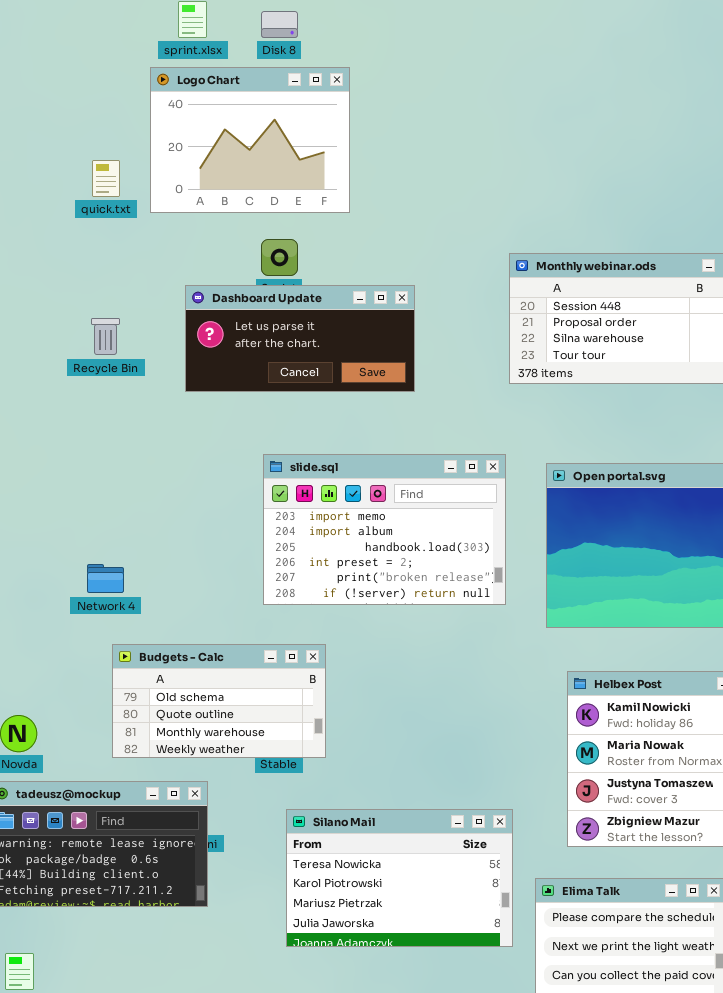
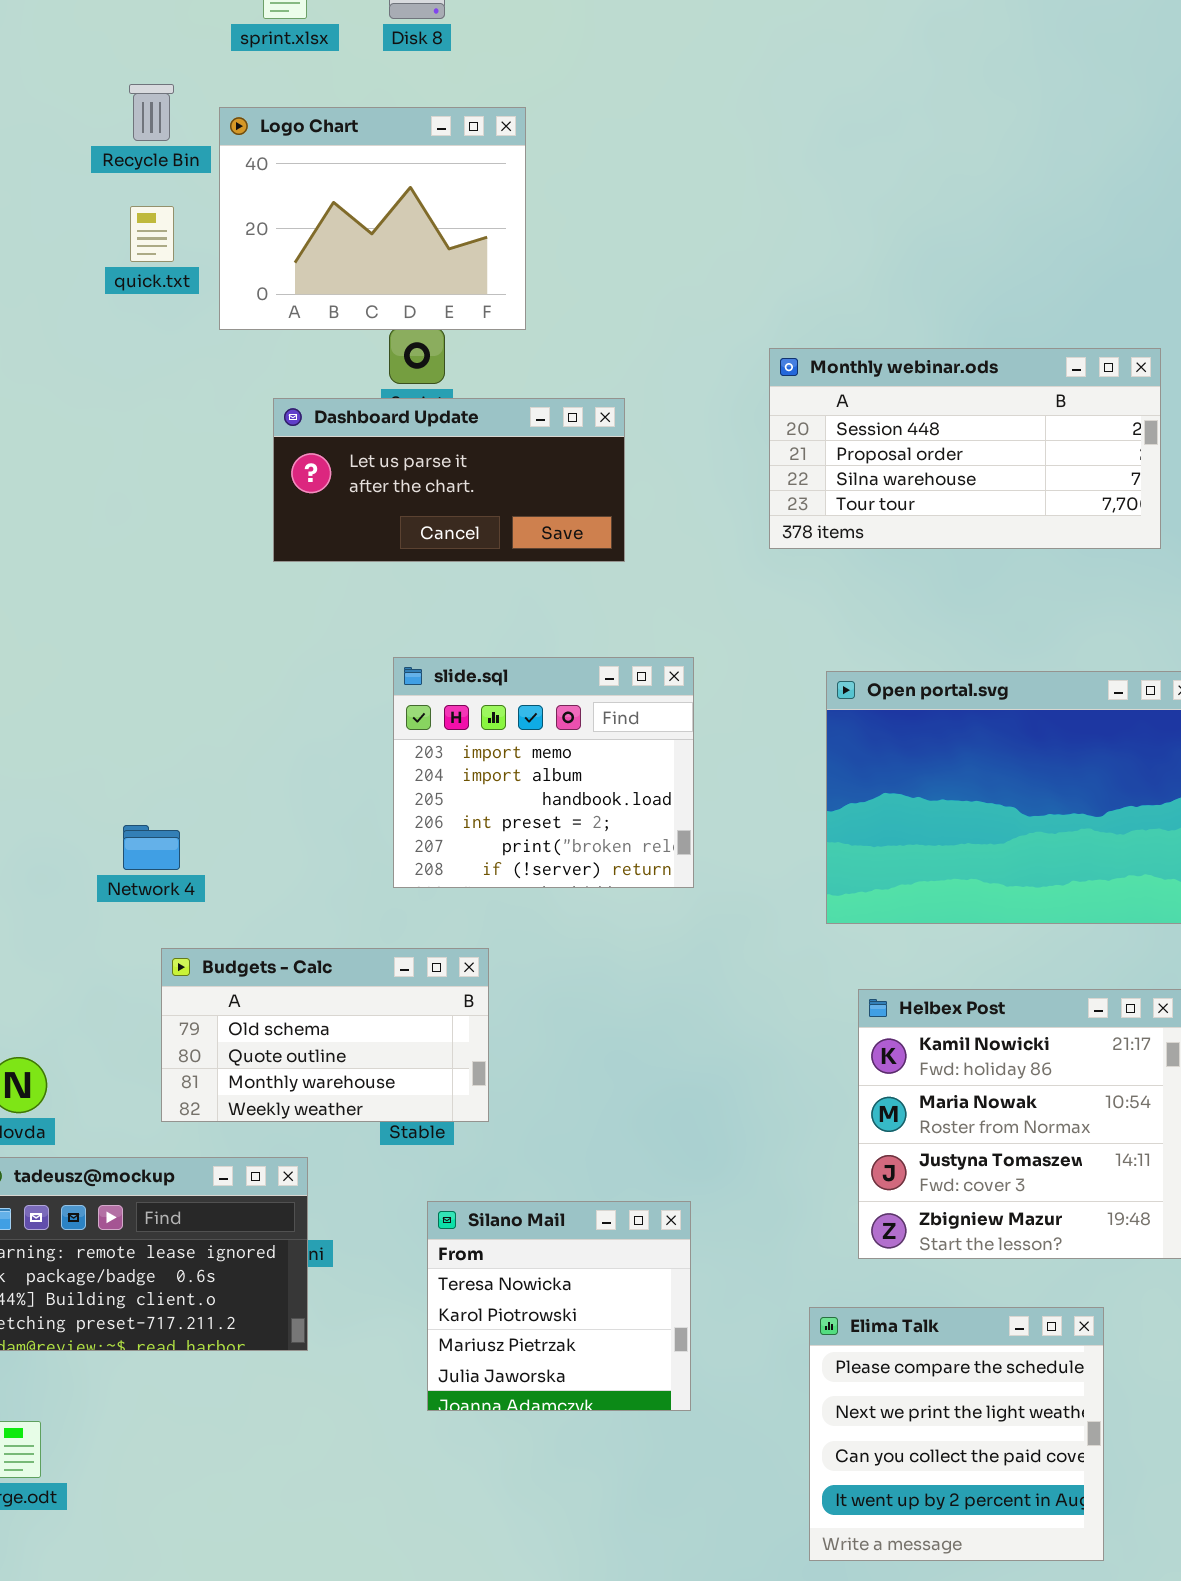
Logo Chart: [150,67,350,213] -> [219,107,526,330], moved
Recycle Bin: [91,318,120,355] -> [129,84,174,141], moved
slide.sql: [263,454,506,605] -> [393,657,694,888], resized
Silano Mail: [286,809,513,947] -> [427,1201,691,1411], resized

